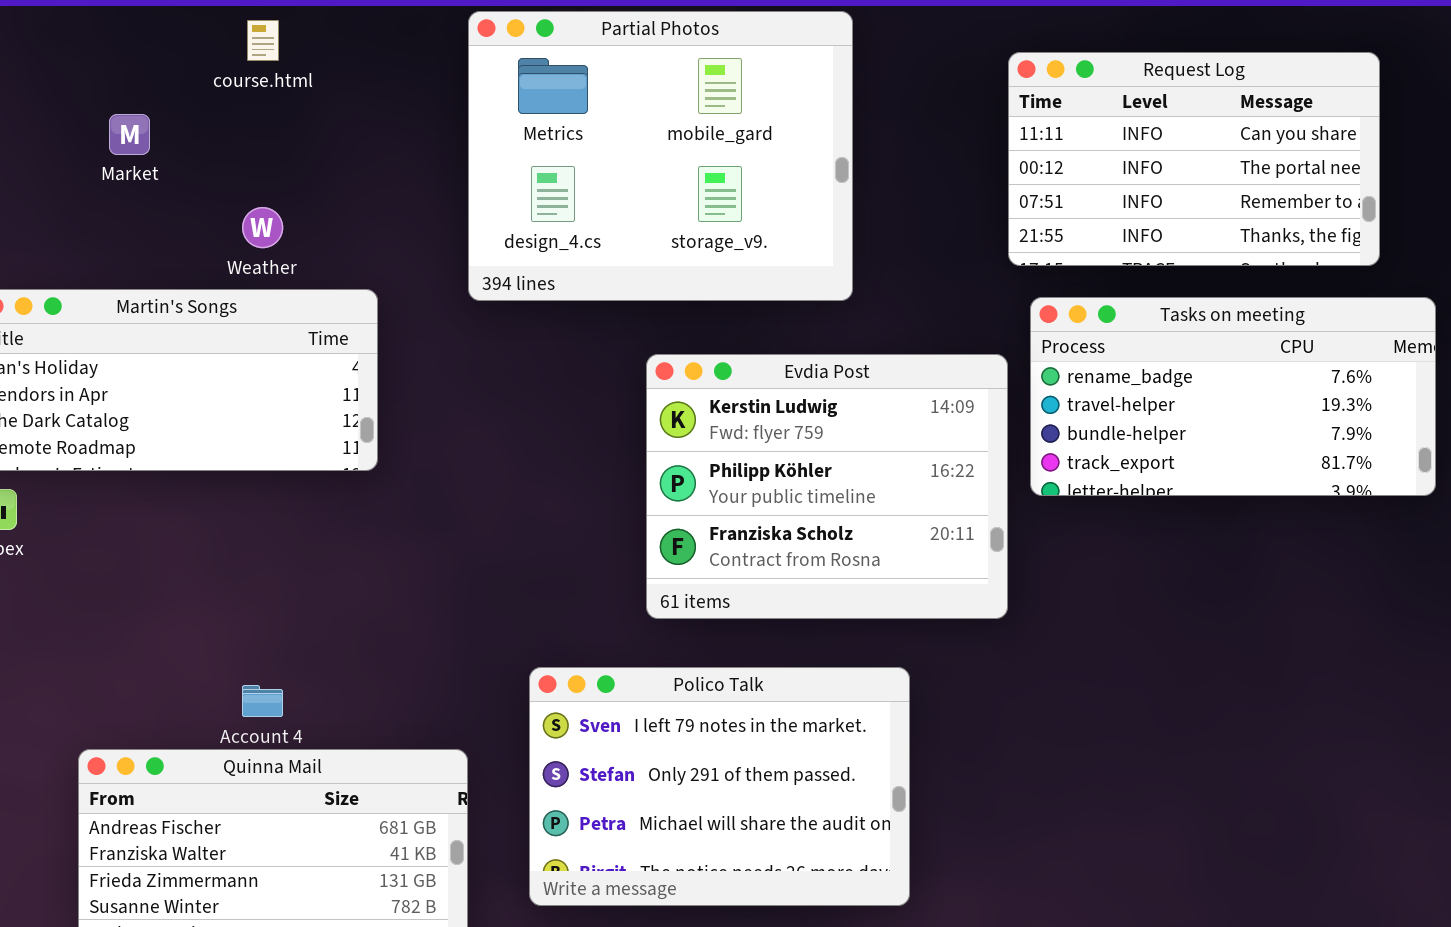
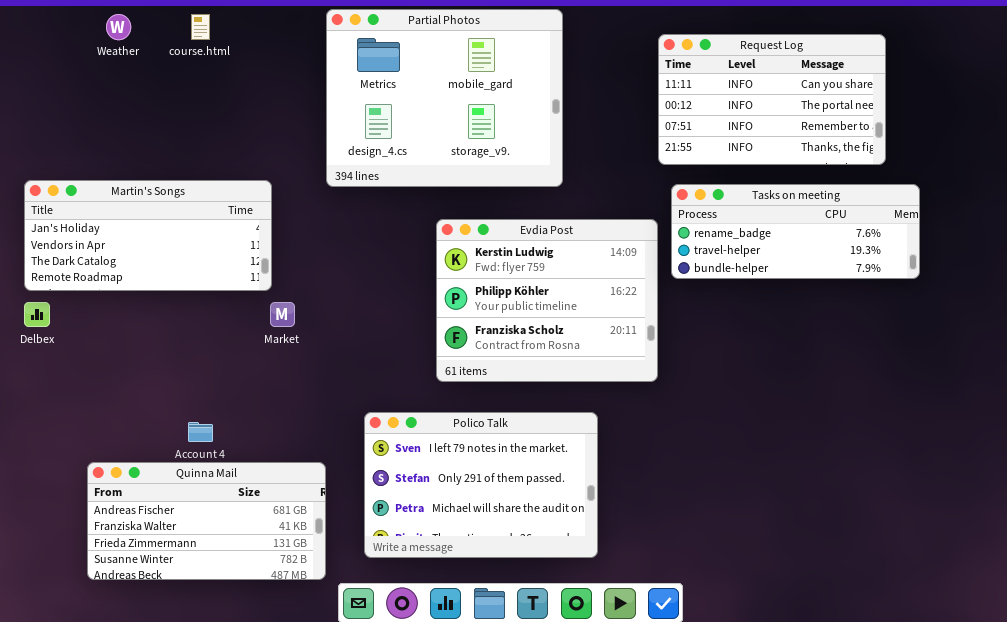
Market: [109,114,150,155] -> [270,302,295,327], moved
Weather: [242,207,283,248] -> [106,14,131,40], moved
Tasks on meeting: [1030,297,1436,496] -> [671,184,920,279], resized

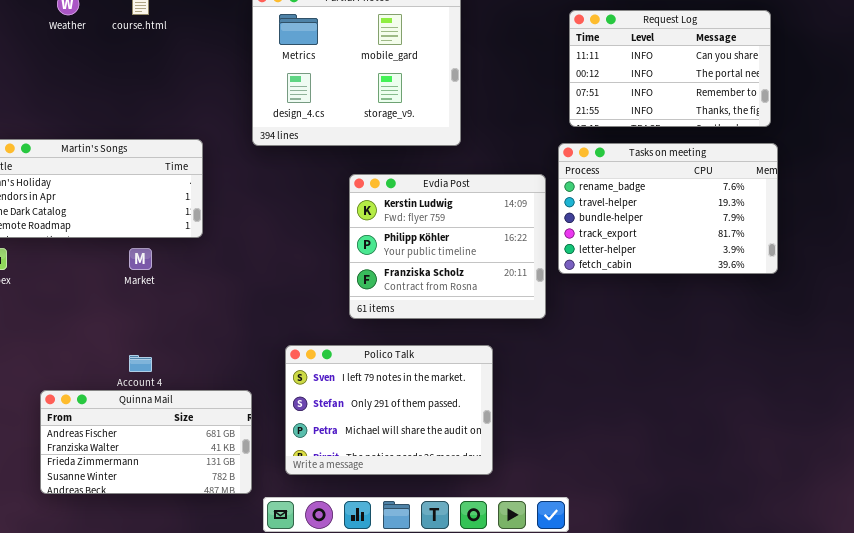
Request Log: [658,34,886,165] -> [569,10,771,127], moved
Tasks on meeting: [671,184,920,279] -> [558,143,778,274], resized
Market: [270,302,295,327] -> [129,248,152,270], moved

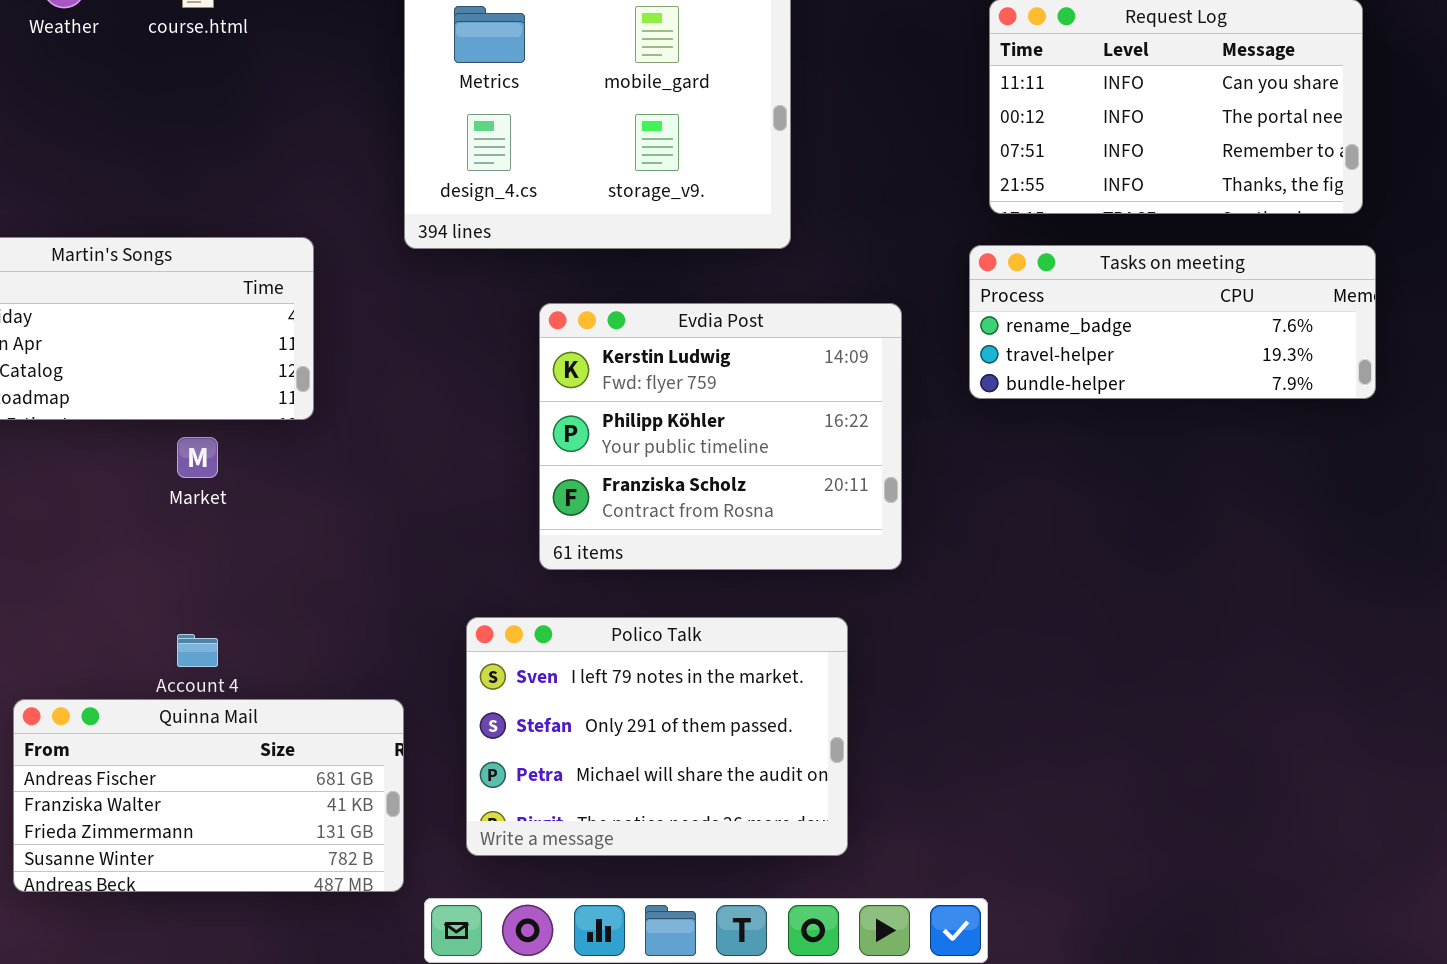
Tasks on meeting: [558,143,778,274] -> [969,245,1376,399], resized
Evdia Post: [349,174,546,319] -> [539,303,902,570], moved

